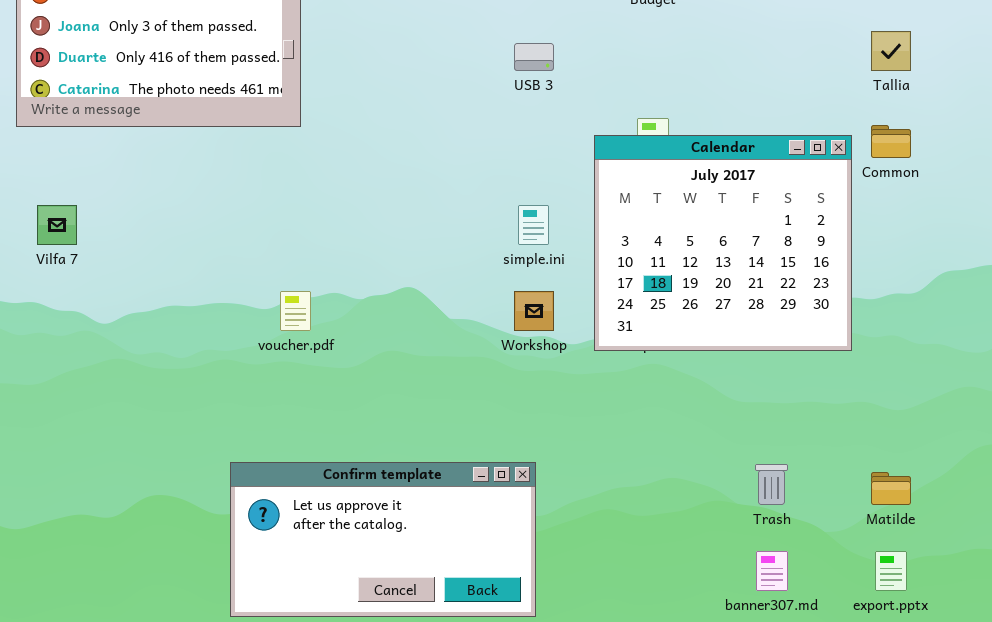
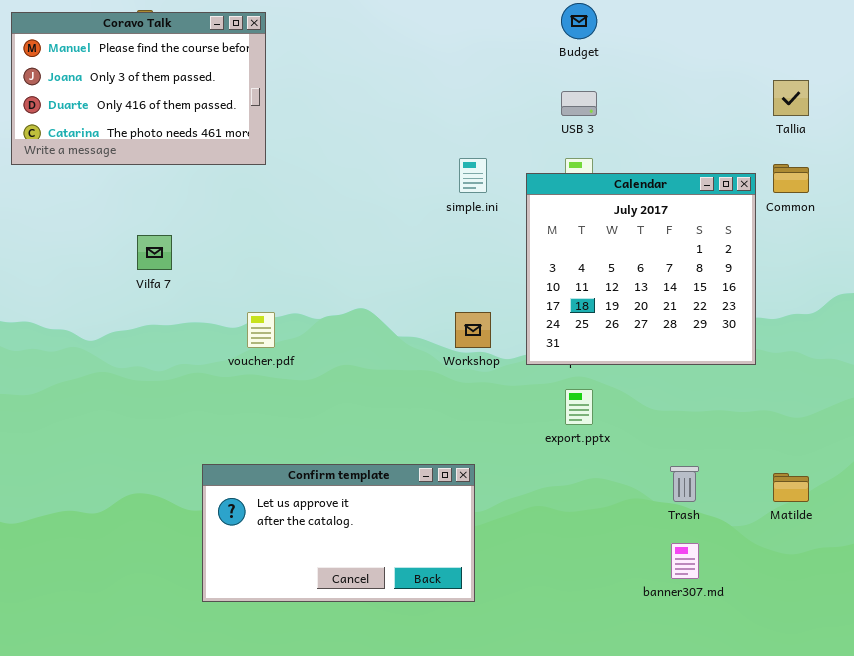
USB 3: [514,43,554,71] -> [561,91,597,116], moved
Vilfa 7: [37,205,77,245] -> [137,235,172,270], moved
simple.ini: [518,205,549,245] -> [459,158,487,193], moved
export.pptx: [875,551,907,591] -> [565,389,593,425], moved

